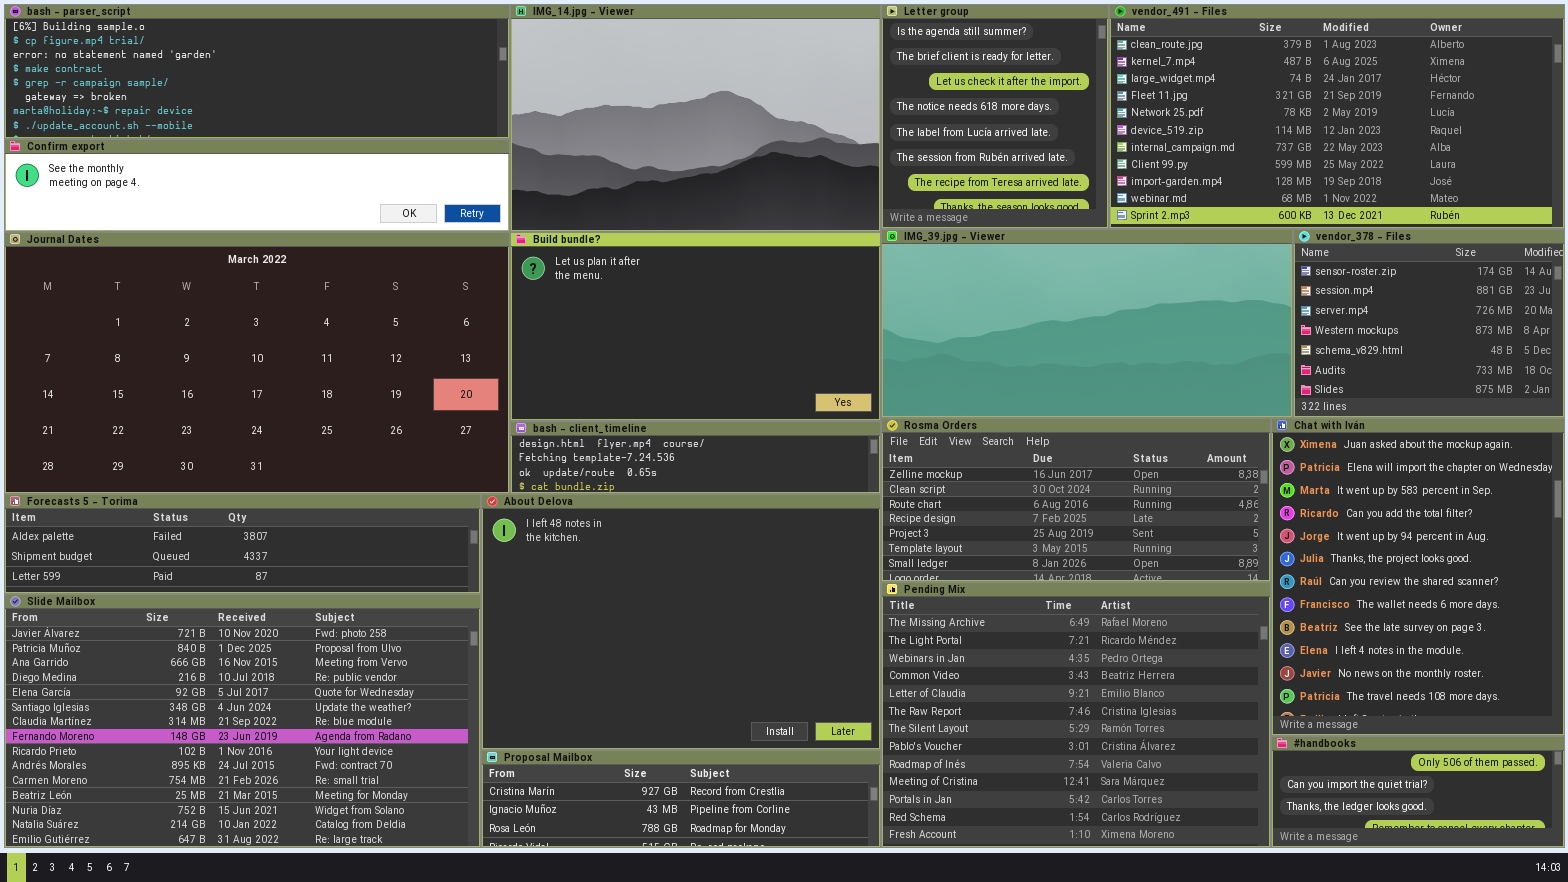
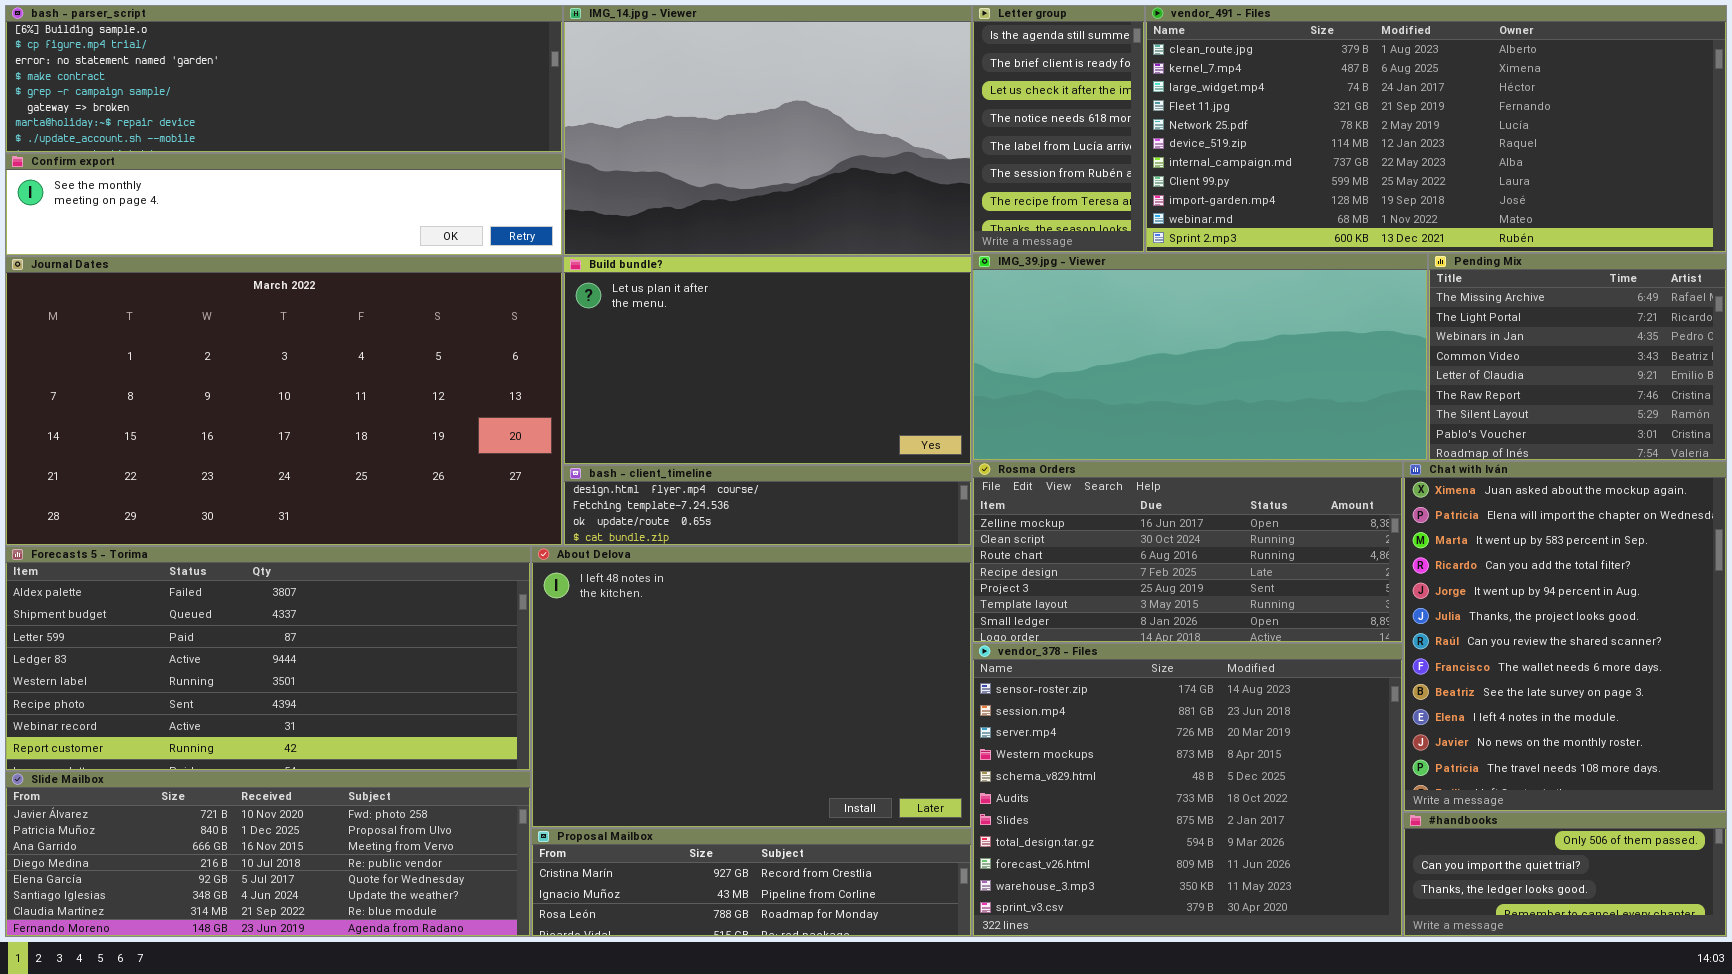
Letter group: [881,4,1109,229] -> [972,5,1145,253], resized
vendor_491 - Files: [1109,4,1565,229] -> [1145,5,1727,253], resized
vendor_378 - Files: [1293,229,1565,418] -> [972,643,1403,937], moved, resized
Forecasts 5 - Torima: [4,494,481,594] -> [5,546,531,771], resized
Pending Mix: [881,582,1271,848] -> [1428,253,1727,461], moved, resized
Slide Mailbox: [4,594,481,848] -> [5,771,531,937], resized

